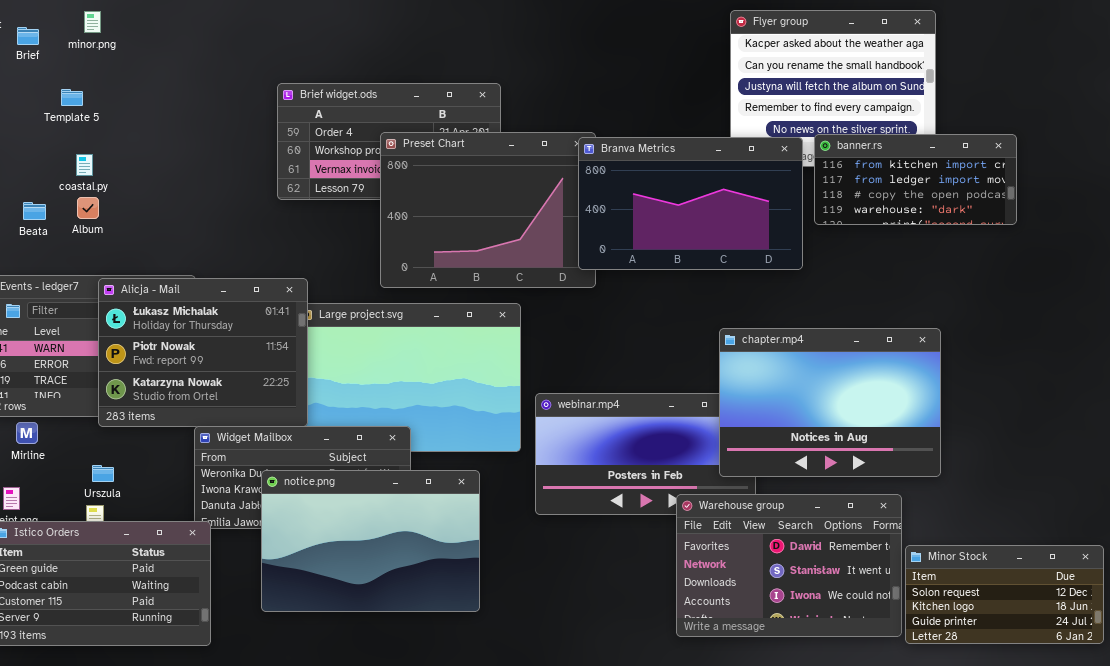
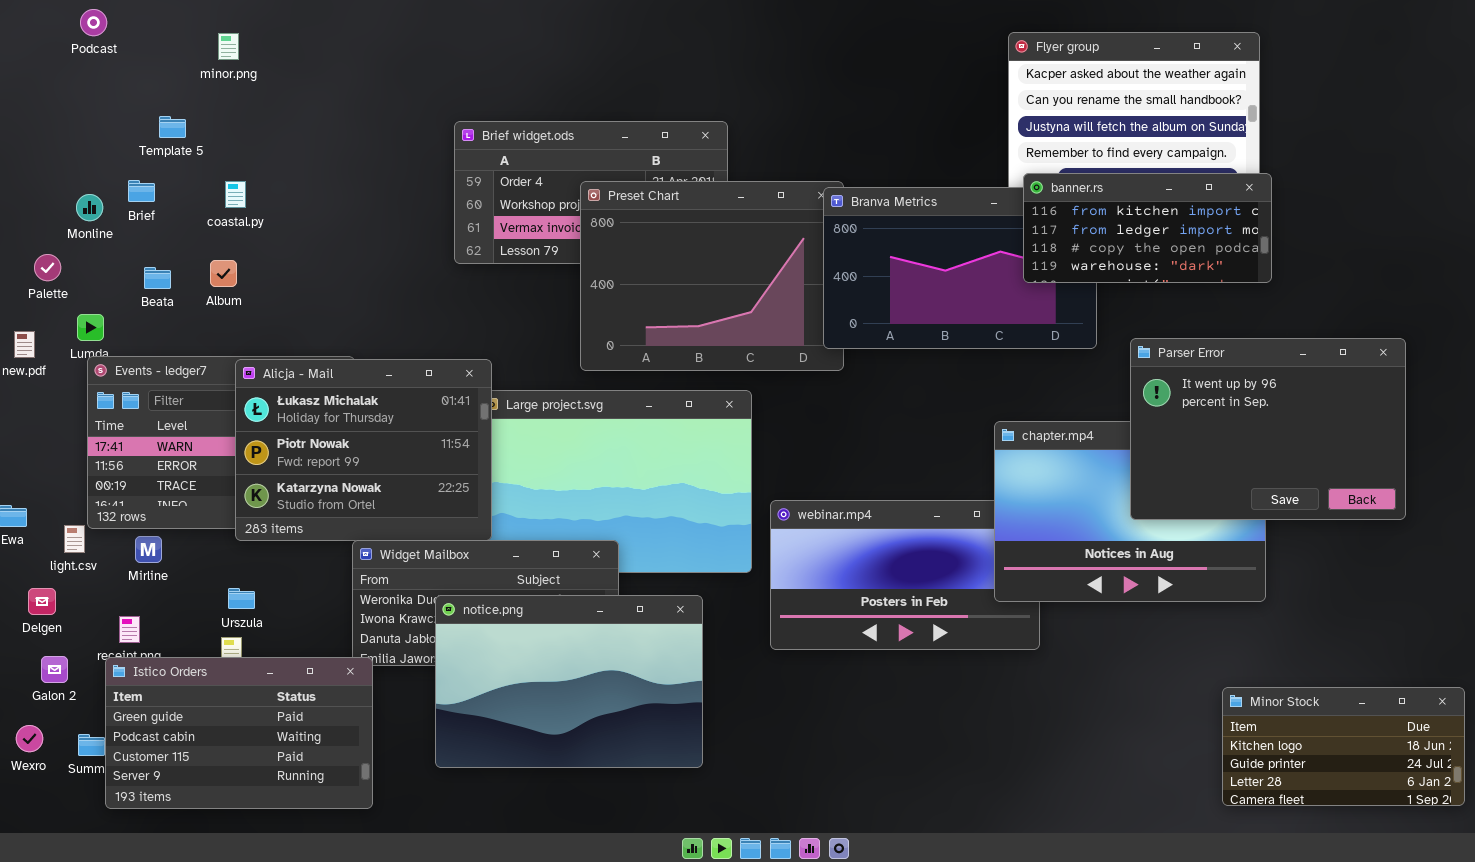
Brief: [17,27,39,45] -> [128,180,155,202], moved
Template 5: [61,89,83,106] -> [159,116,186,138], moved
banner.rs: [814,134,1017,225] -> [1023,173,1272,283], moved
coastal.py: [76,154,93,176] -> [225,181,246,208], moved
Parser Error: none -> [1130,338,1406,520], opened
Warehouse group: [676,494,902,637] -> none, closed
Minor Stock: [905,545,1104,644] -> [1222,687,1465,806], scrolled down 1 row

